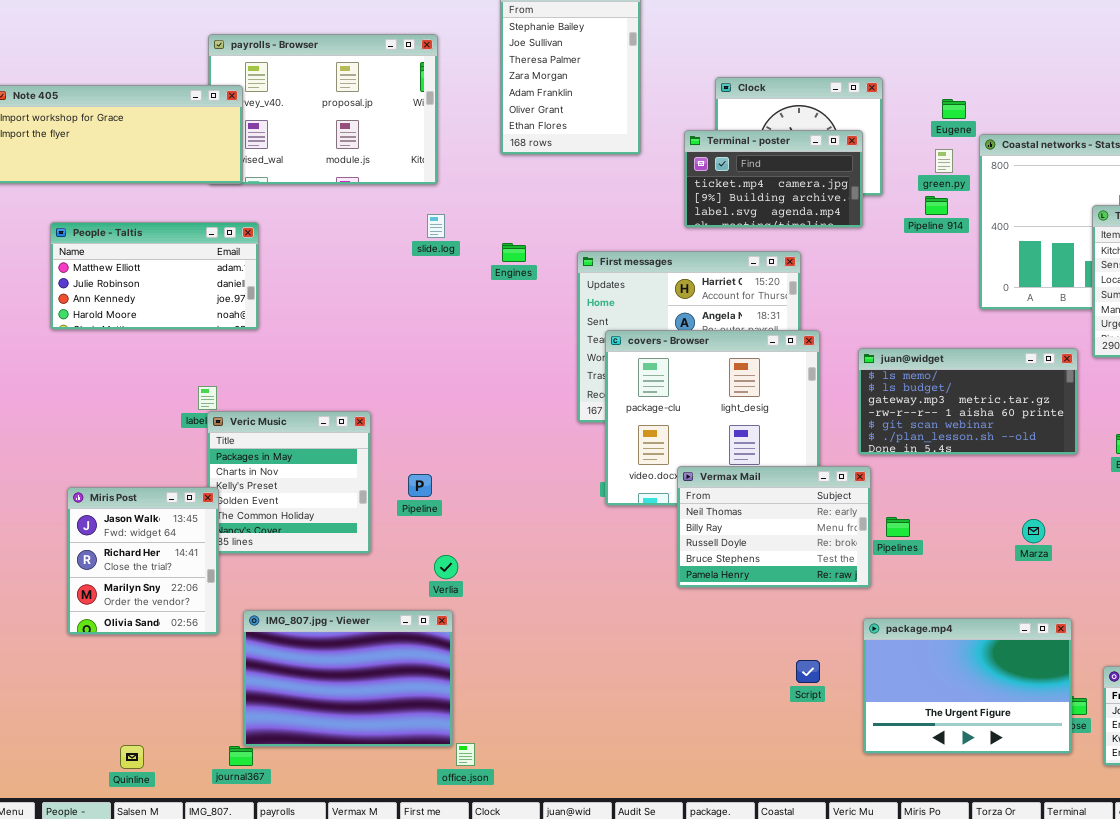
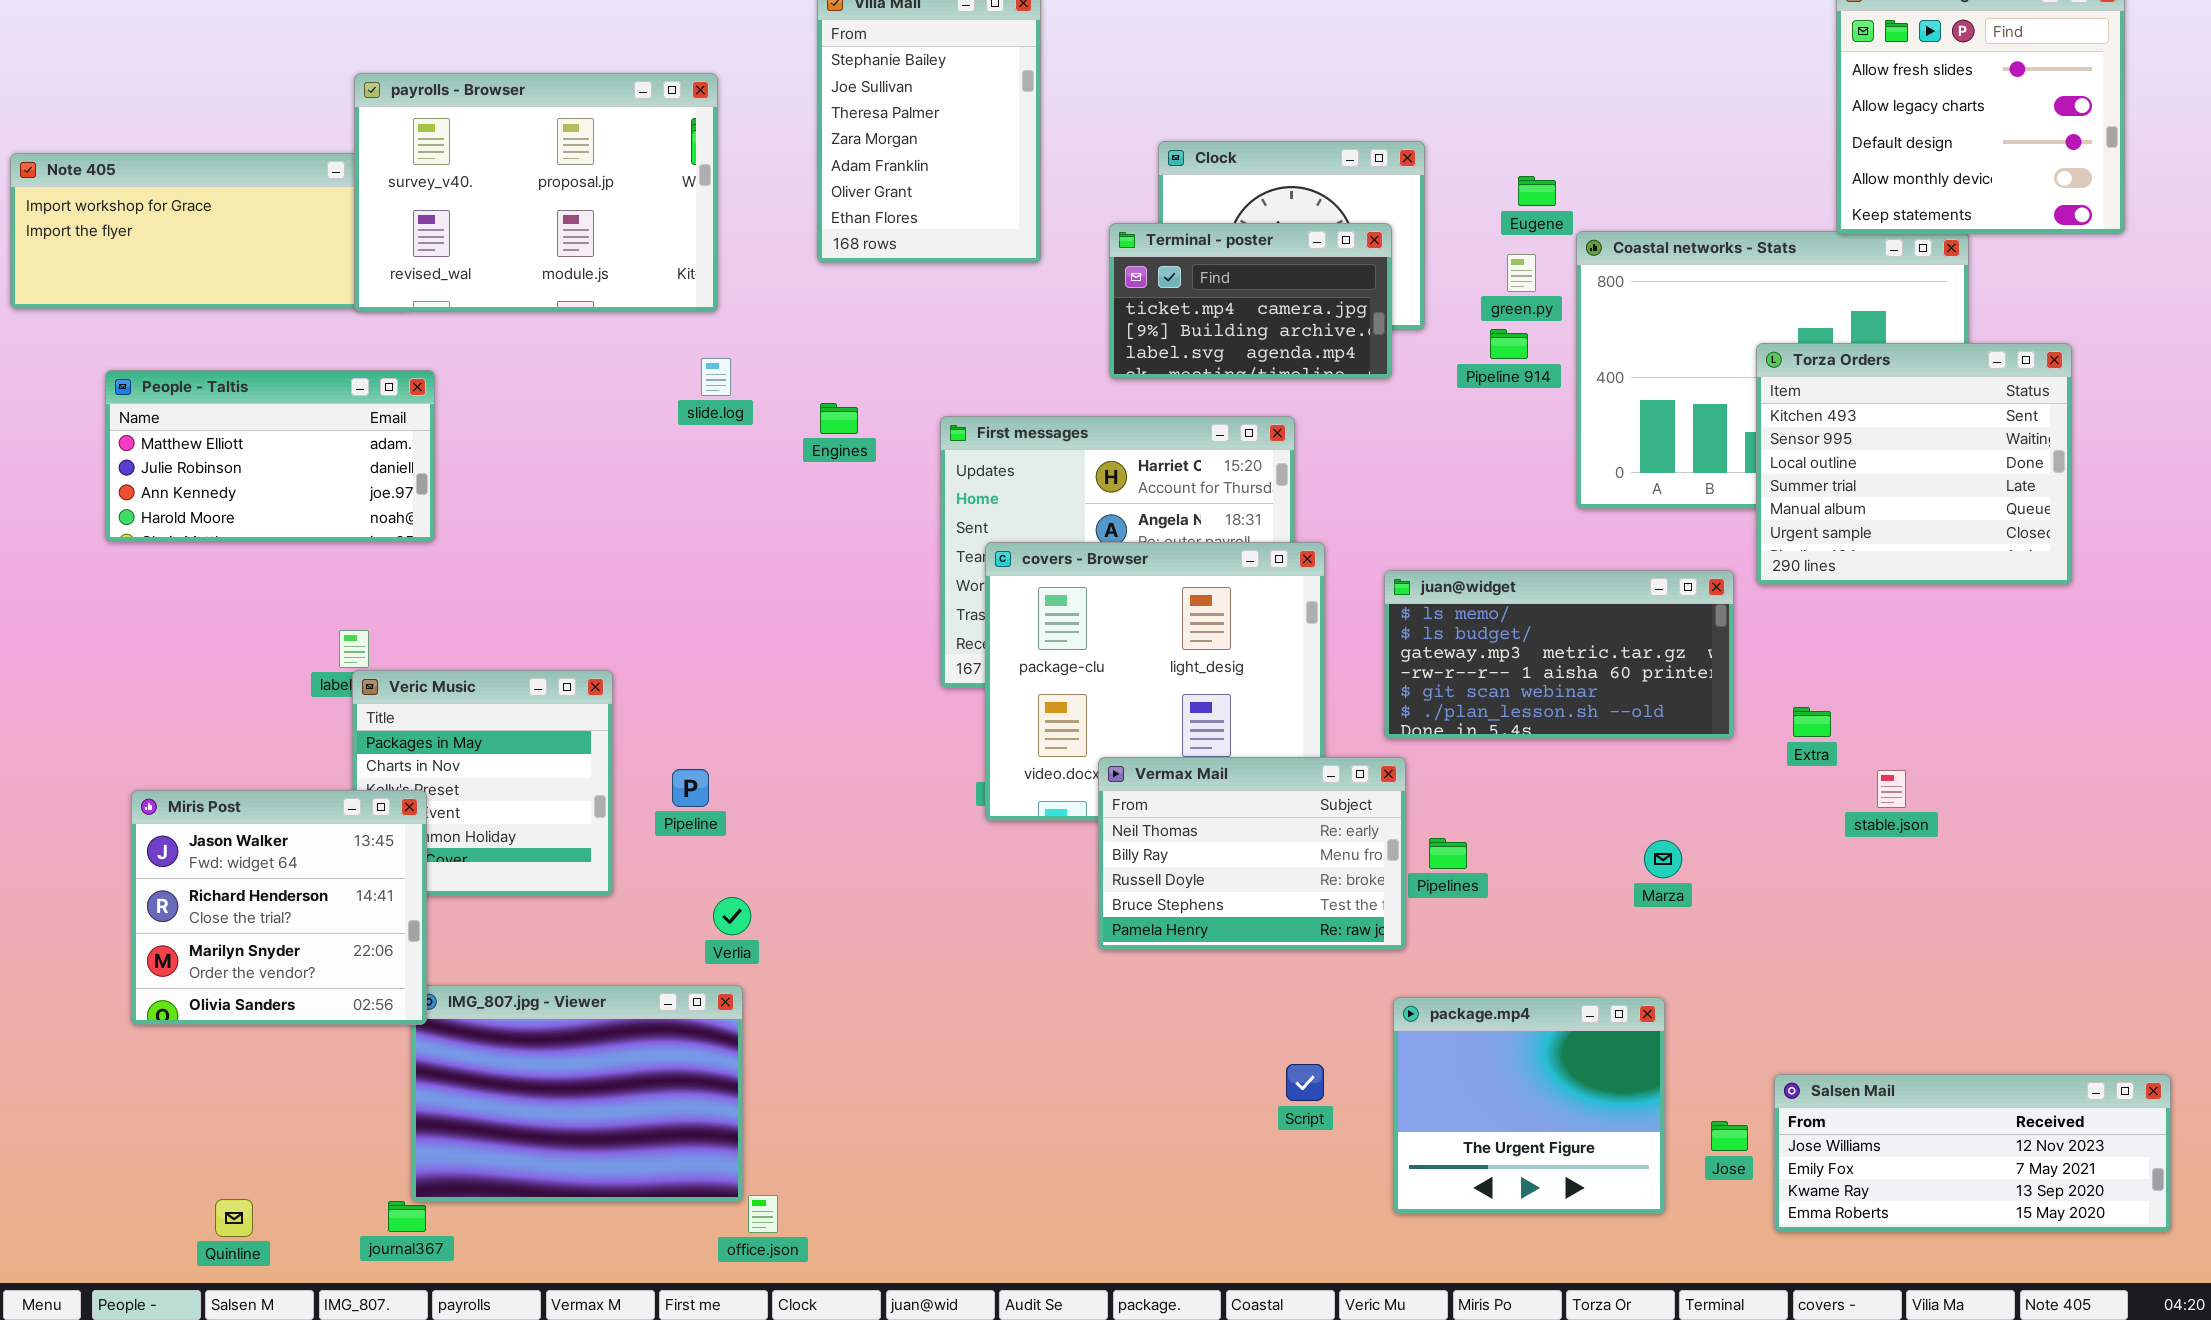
payrolls - Browser: [208,34,438,185] -> [354,73,718,312], raised
Miris Post: [67,487,219,635] -> [131,790,427,1025], resized
package.mp4: [863,618,1072,754] -> [1393,997,1665,1214], resized

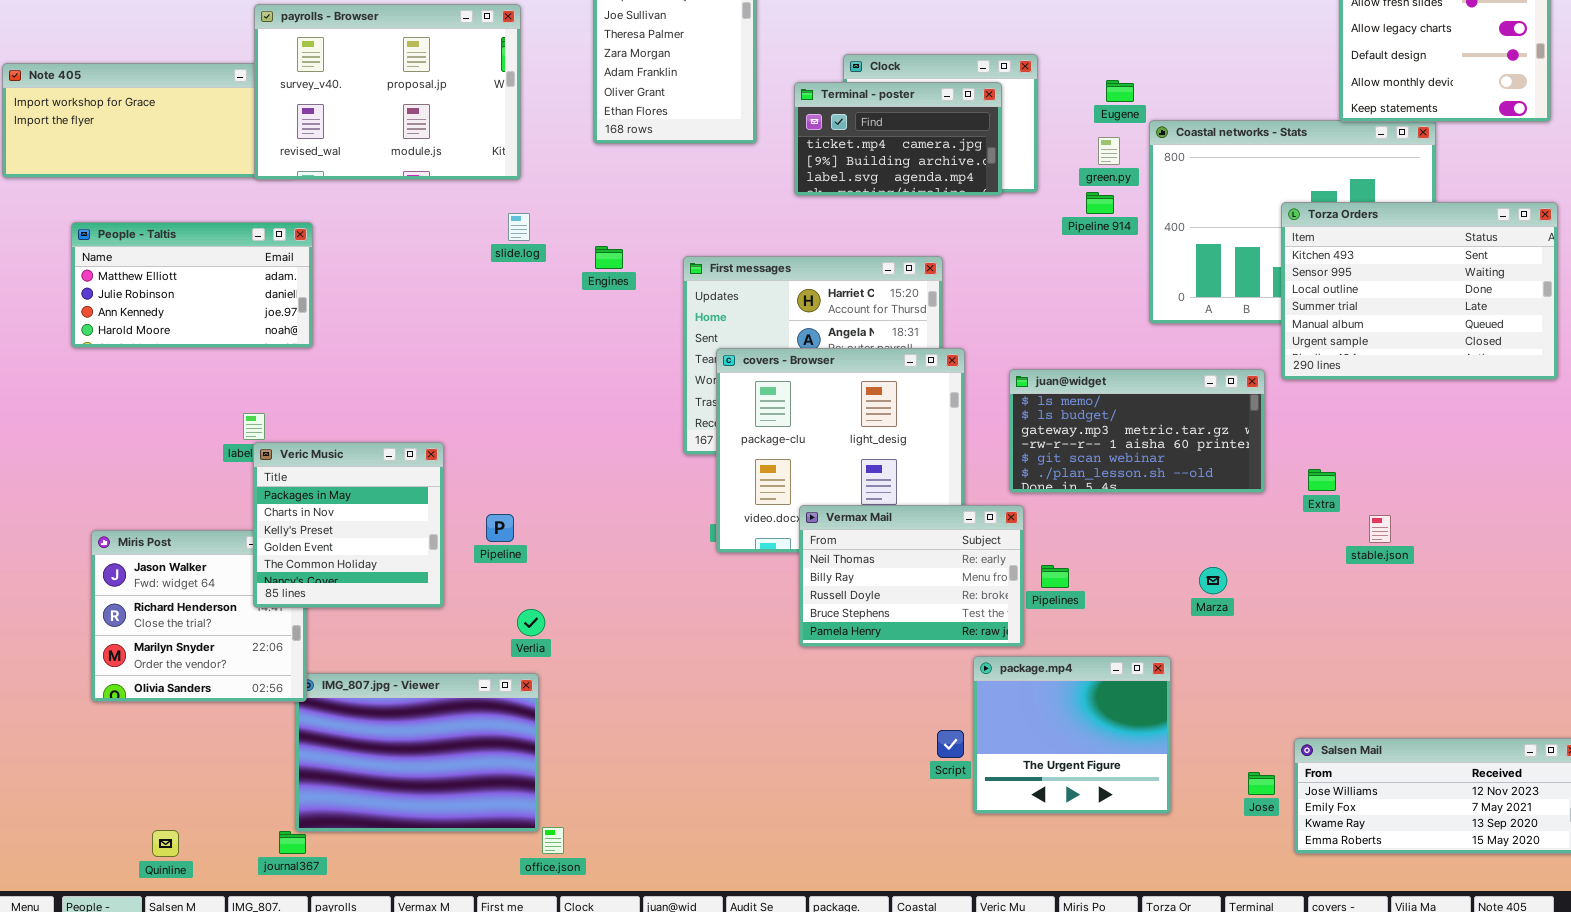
Terminal - poster: [1109,223,1392,379] -> [794,82,1002,196], moved
Torza Orders: [1756,343,2072,585] -> [1281,202,1558,380], resized
Veric Music: [352,670,613,896] -> [253,442,444,608], raised
package.mp4: [1393,997,1665,1214] -> [973,656,1171,814], moved

